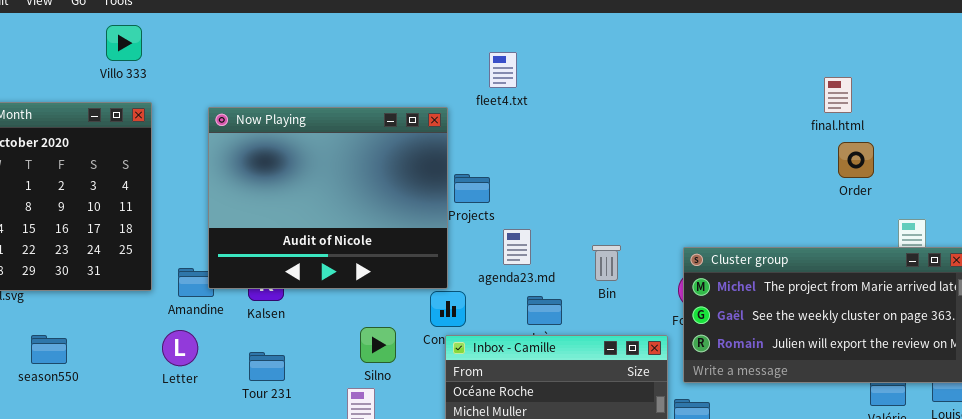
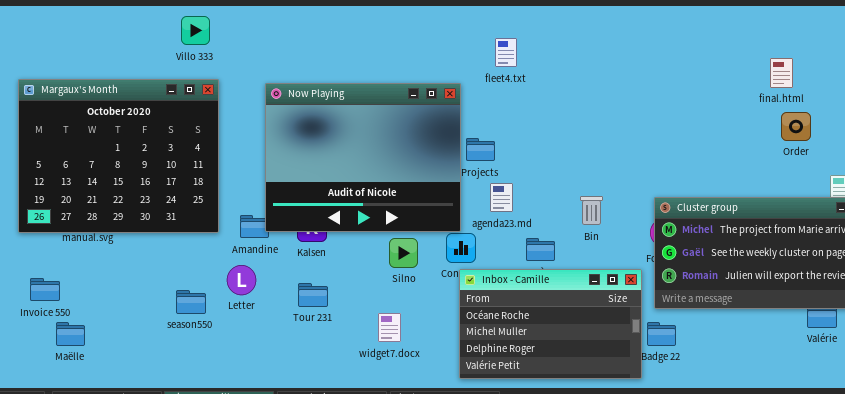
agenda23.md: [503,229,531,265] -> [490,183,513,212], moved
Silno: [360,327,396,363] -> [389,238,418,268], moved
season550: [31,335,67,364] -> [176,290,206,314], moved

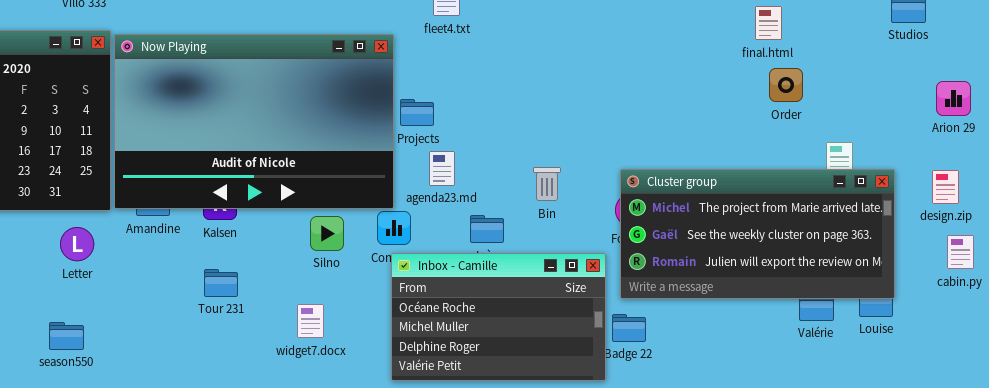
Now Playing: [265,83,461,232] -> [114,34,394,209], resized
Letter: [227,265,256,295] -> [60,227,94,261], moved
season550: [176,290,206,314] -> [49,322,84,350], moved

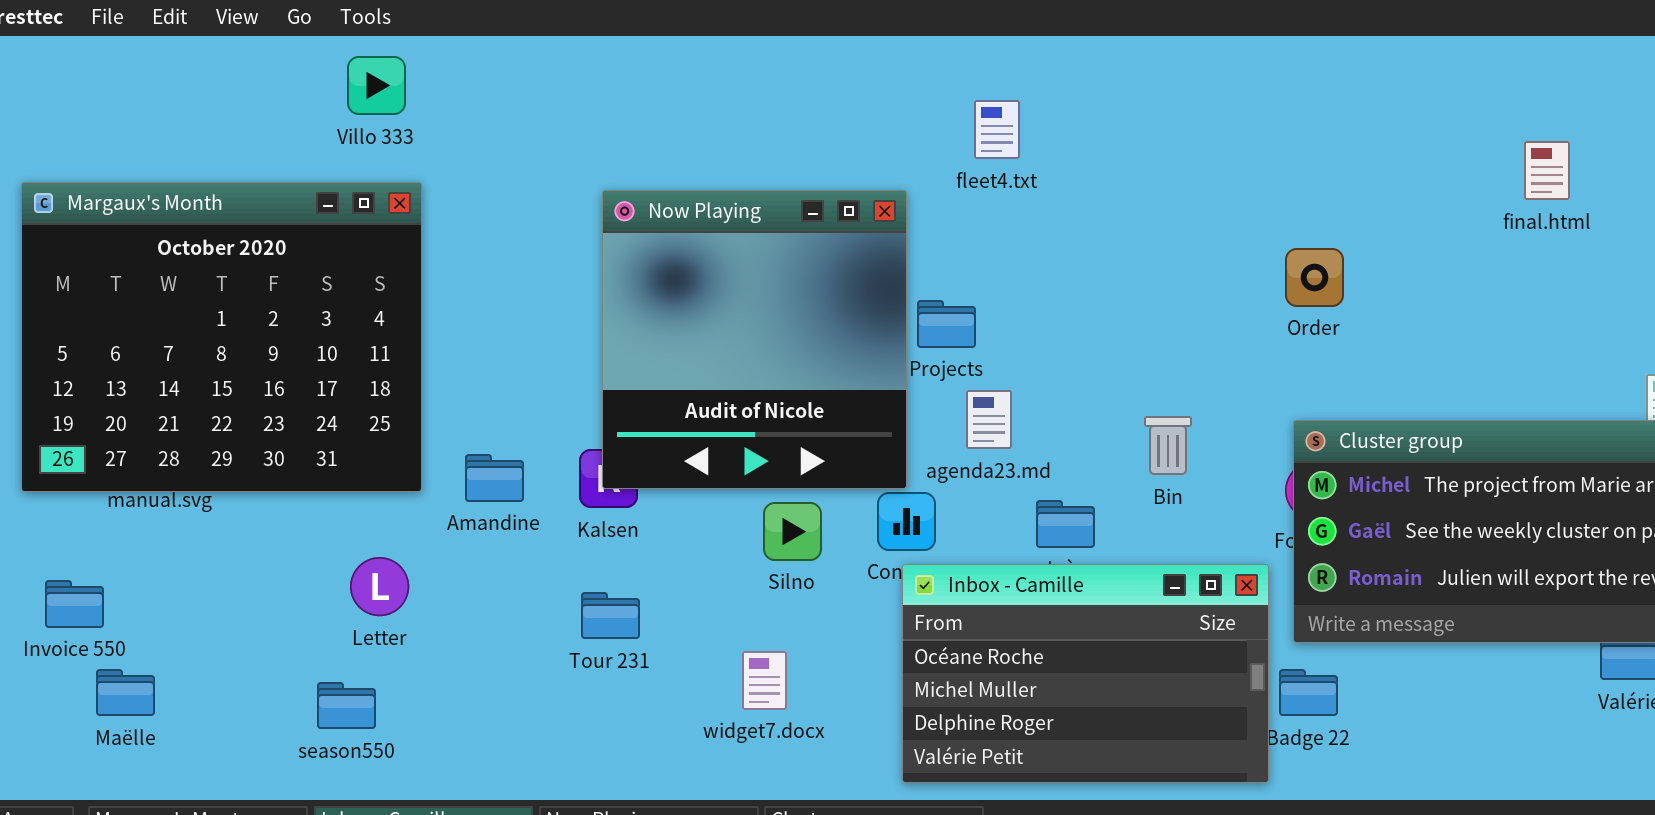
Now Playing: [114,34,394,209] -> [602,190,907,489], resized
Order: [769,68,803,102] -> [1285,248,1344,307], moved
Letter: [60,227,94,261] -> [350,557,409,616], moved

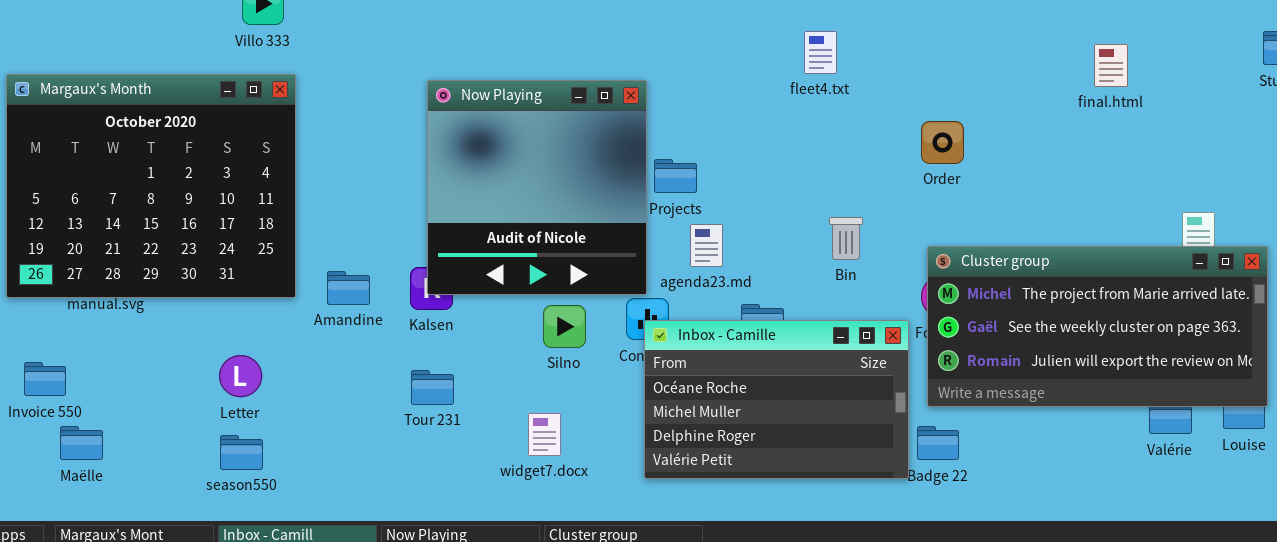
fleet4.txt: [974,100,1020,159] -> [804,31,837,74], moved
Bin: [1144,416,1192,475] -> [829,217,863,260], moved
Letter: [350,557,409,616] -> [219,355,262,397], moved
Inbox - Camille: [902,564,1269,783] -> [644,320,909,479], moved

